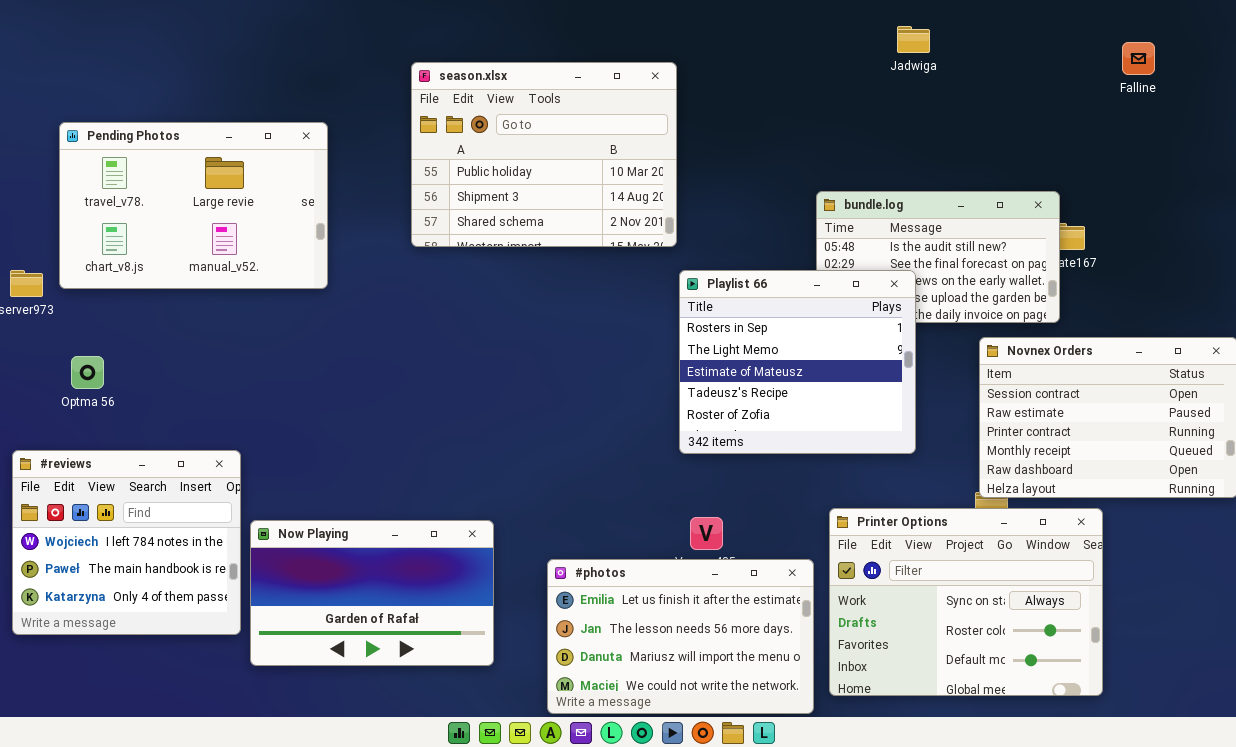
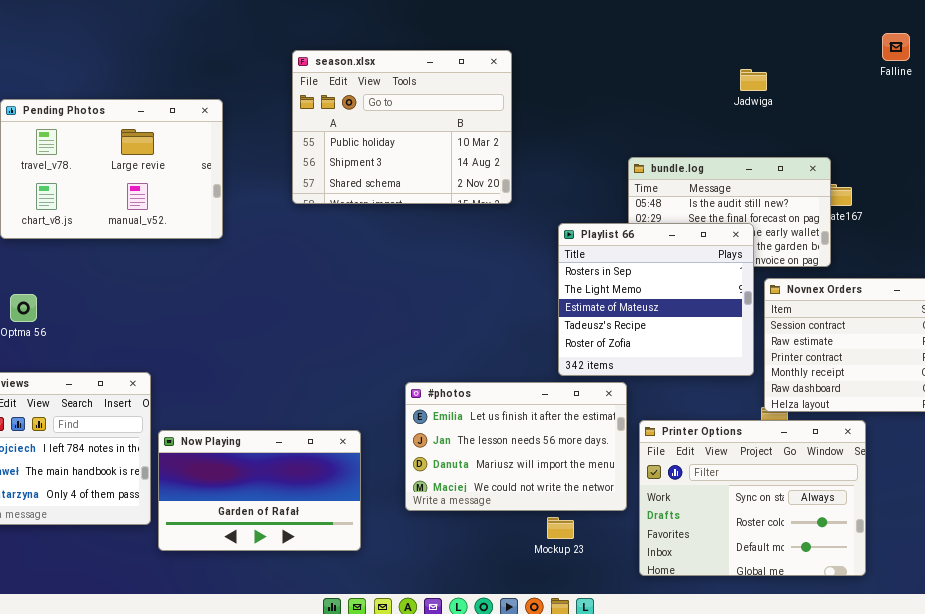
Jadwiga: [897,26,930,53] -> [740,69,767,91], moved
Playlist 66: [679,270,916,454] -> [558,223,754,376], moved
#photos: [547,559,814,714] -> [405,382,627,511], moved

